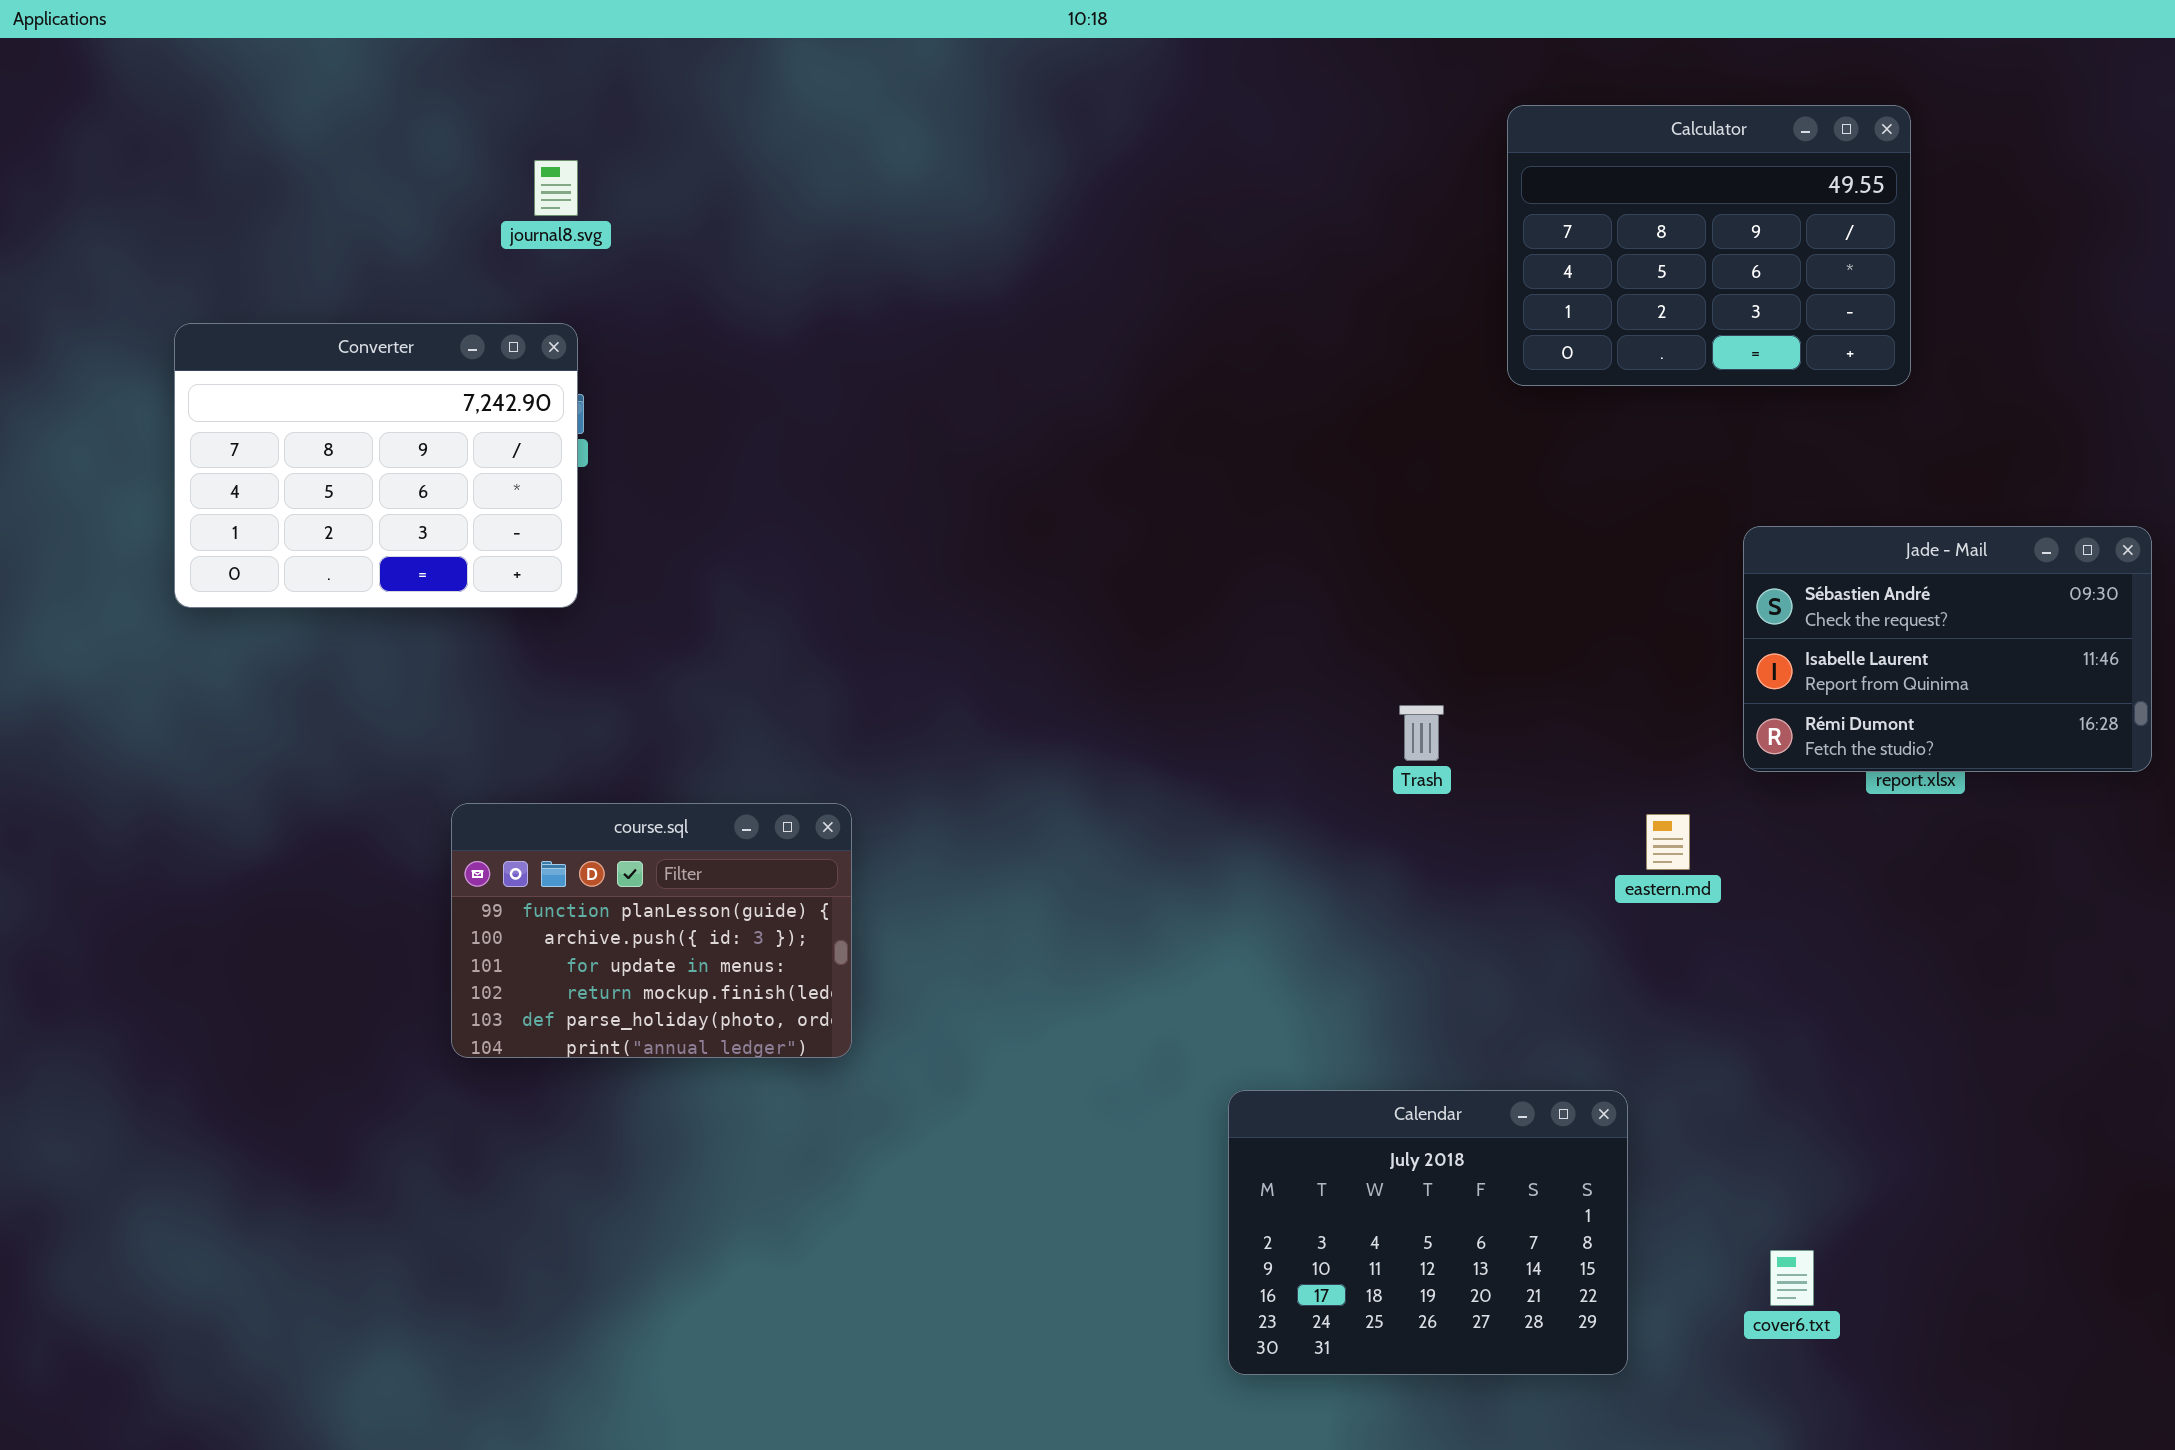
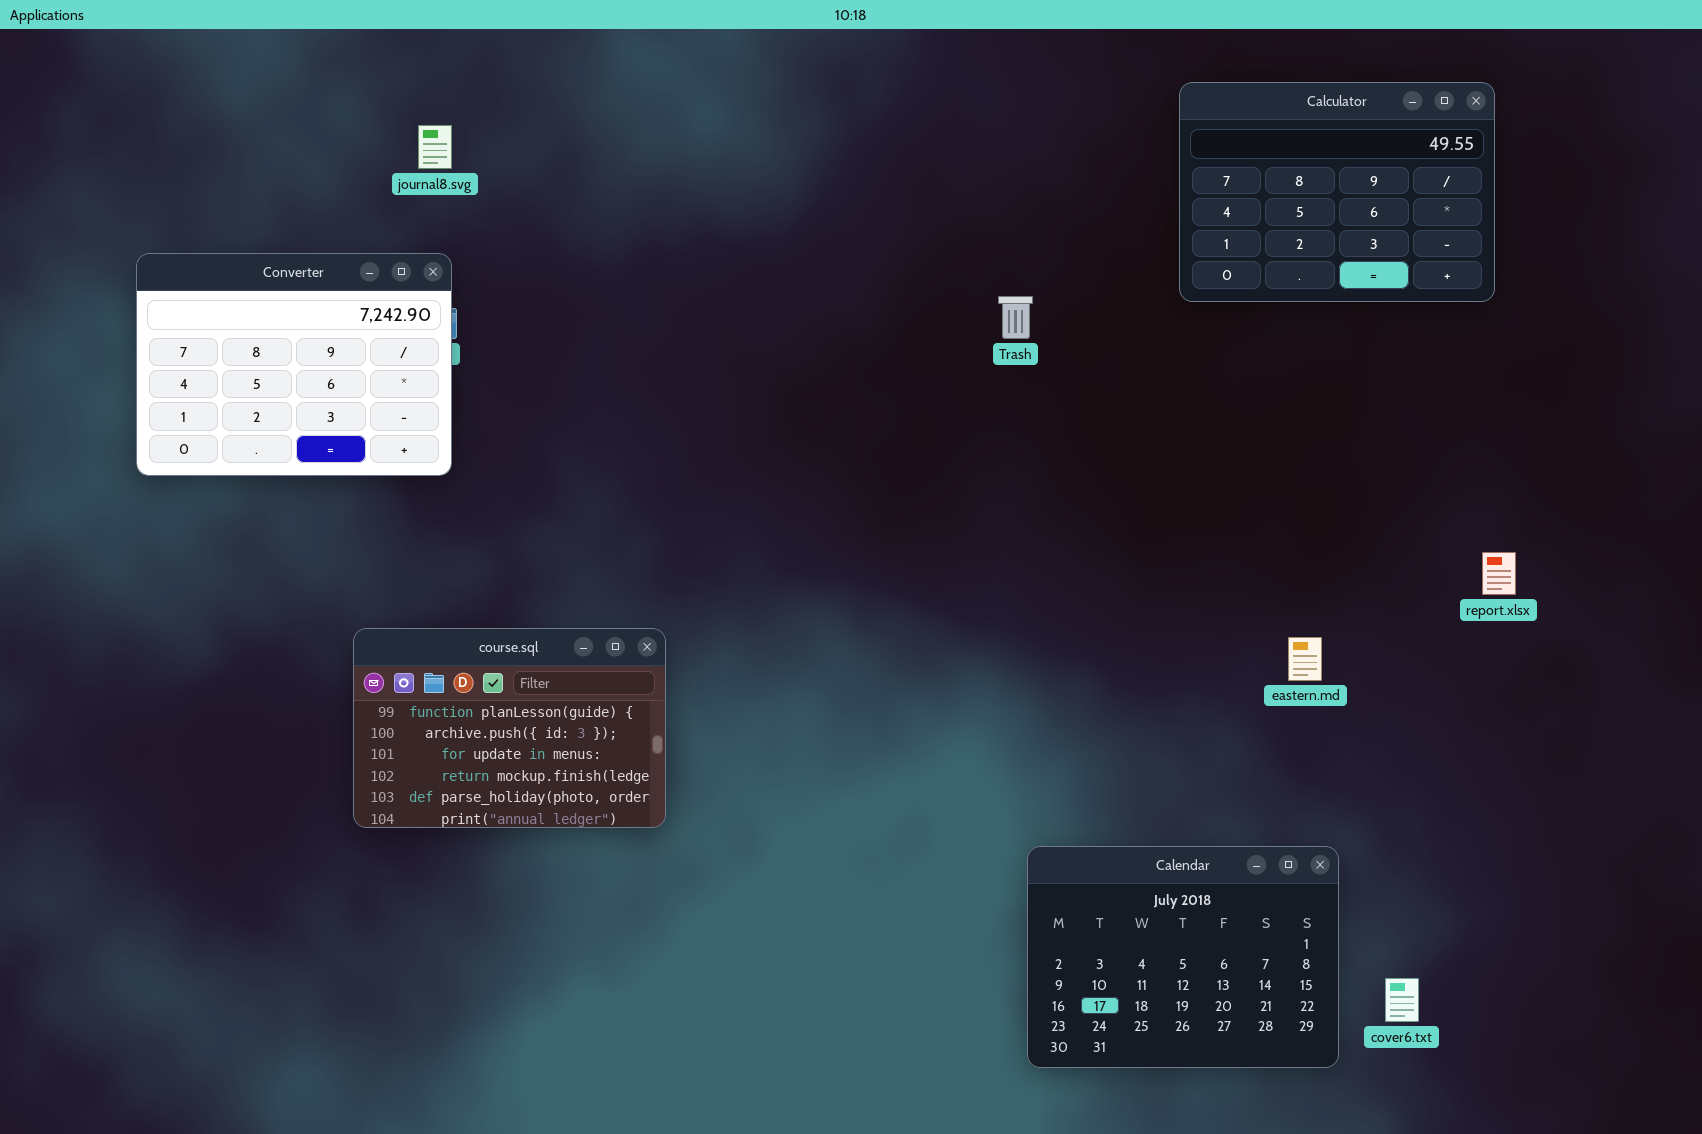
Jade - Mail: [1743,526,2152,772] -> none, closed
Trash: [1399,705,1444,761] -> [998,296,1033,339], moved
Calendar: [1228,1090,1628,1375] -> [1027,846,1339,1068], moved

